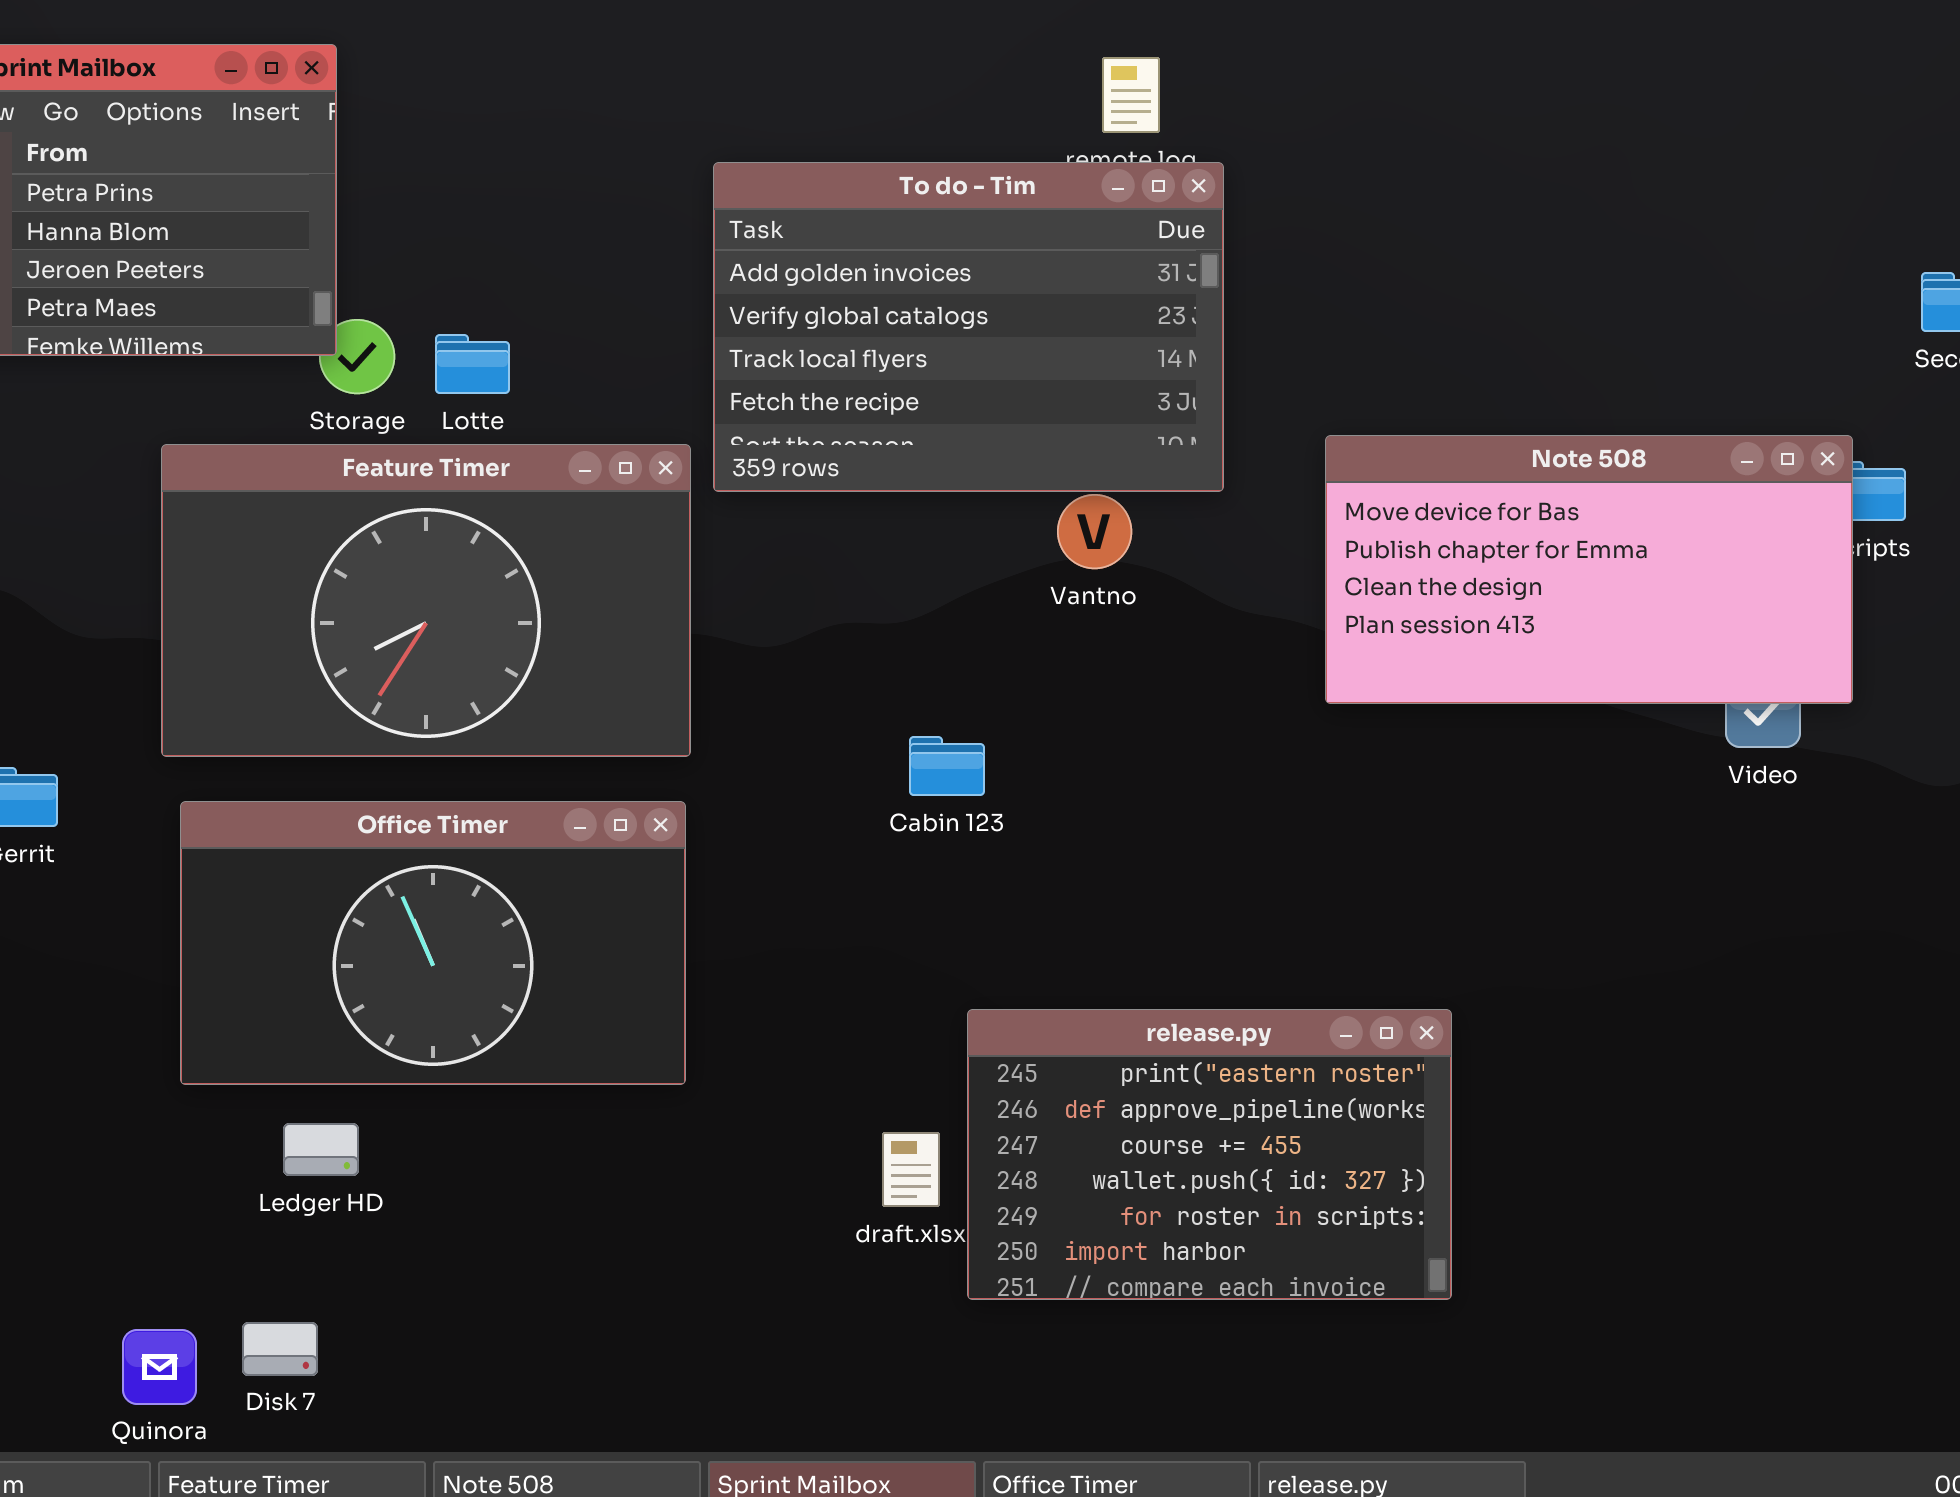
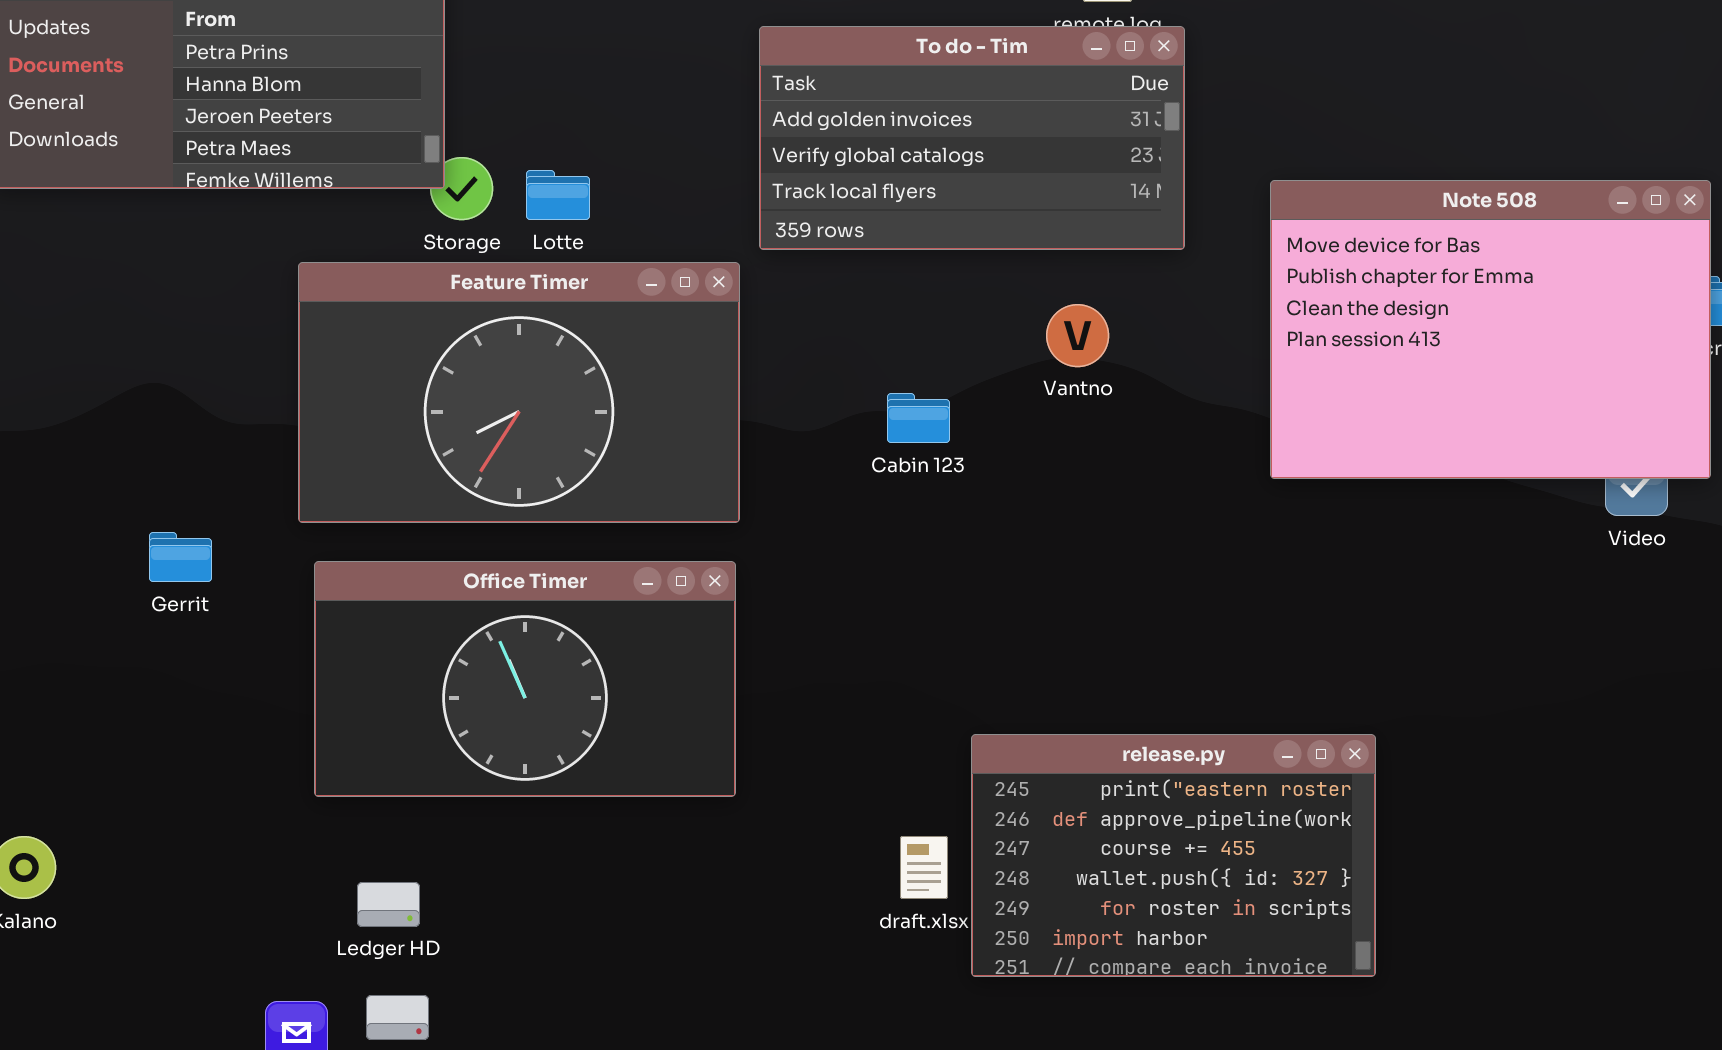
To do - Tim: [713,162,1224,492] -> [759,26,1185,250], resized
Note 508: [1325,435,1853,704] -> [1270,180,1711,479], resized
Cabin 123: [909,736,985,796] -> [887,393,950,443], moved
Ledger HD: [283,1123,359,1176] -> [357,882,420,927], moved

